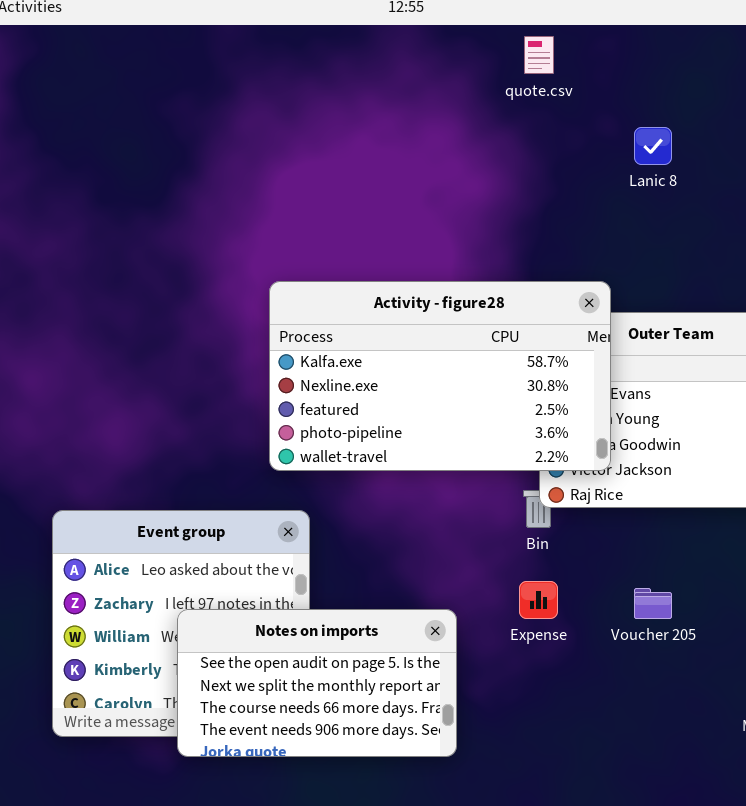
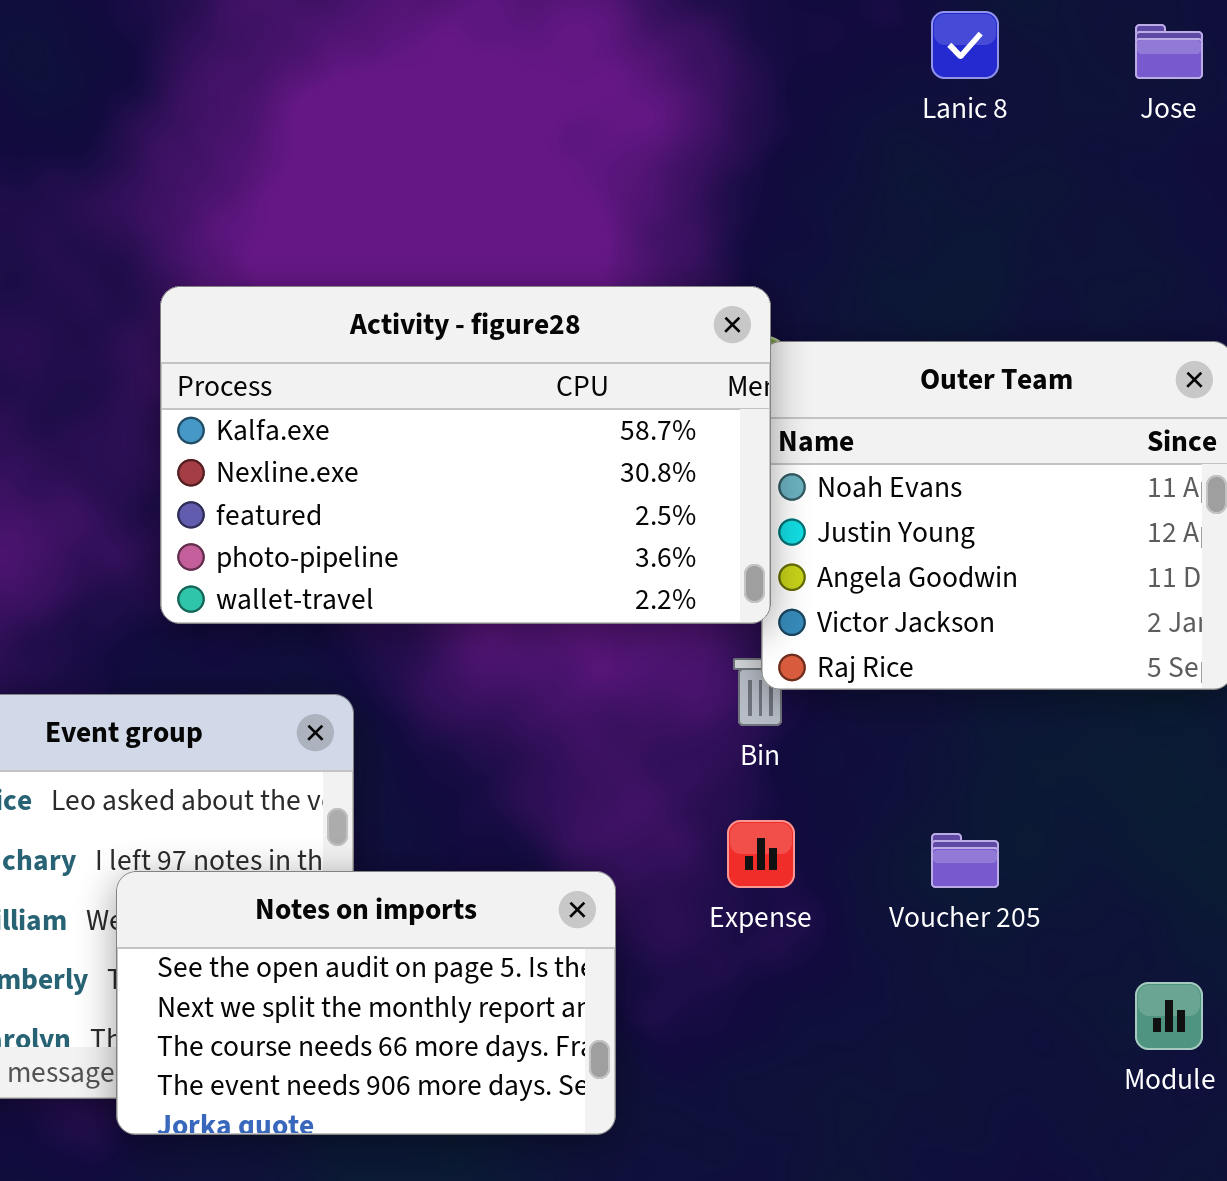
Activity - figure28: [269,281,611,471] -> [160,286,771,624], moved

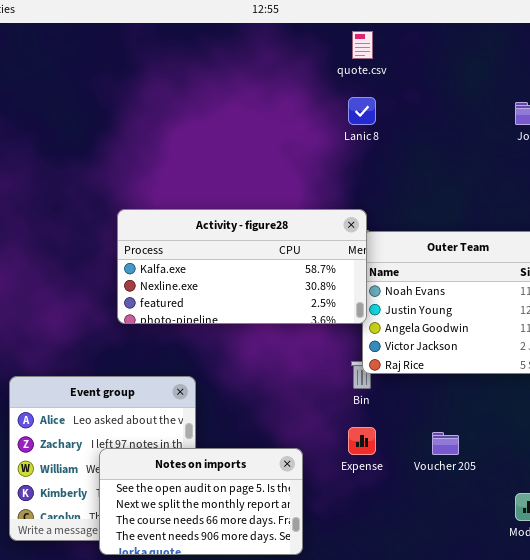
Lanic 8: [931,11,999,79] -> [348,97,376,125], moved
Activity - figure28: [160,286,771,624] -> [117,209,367,324], resized

